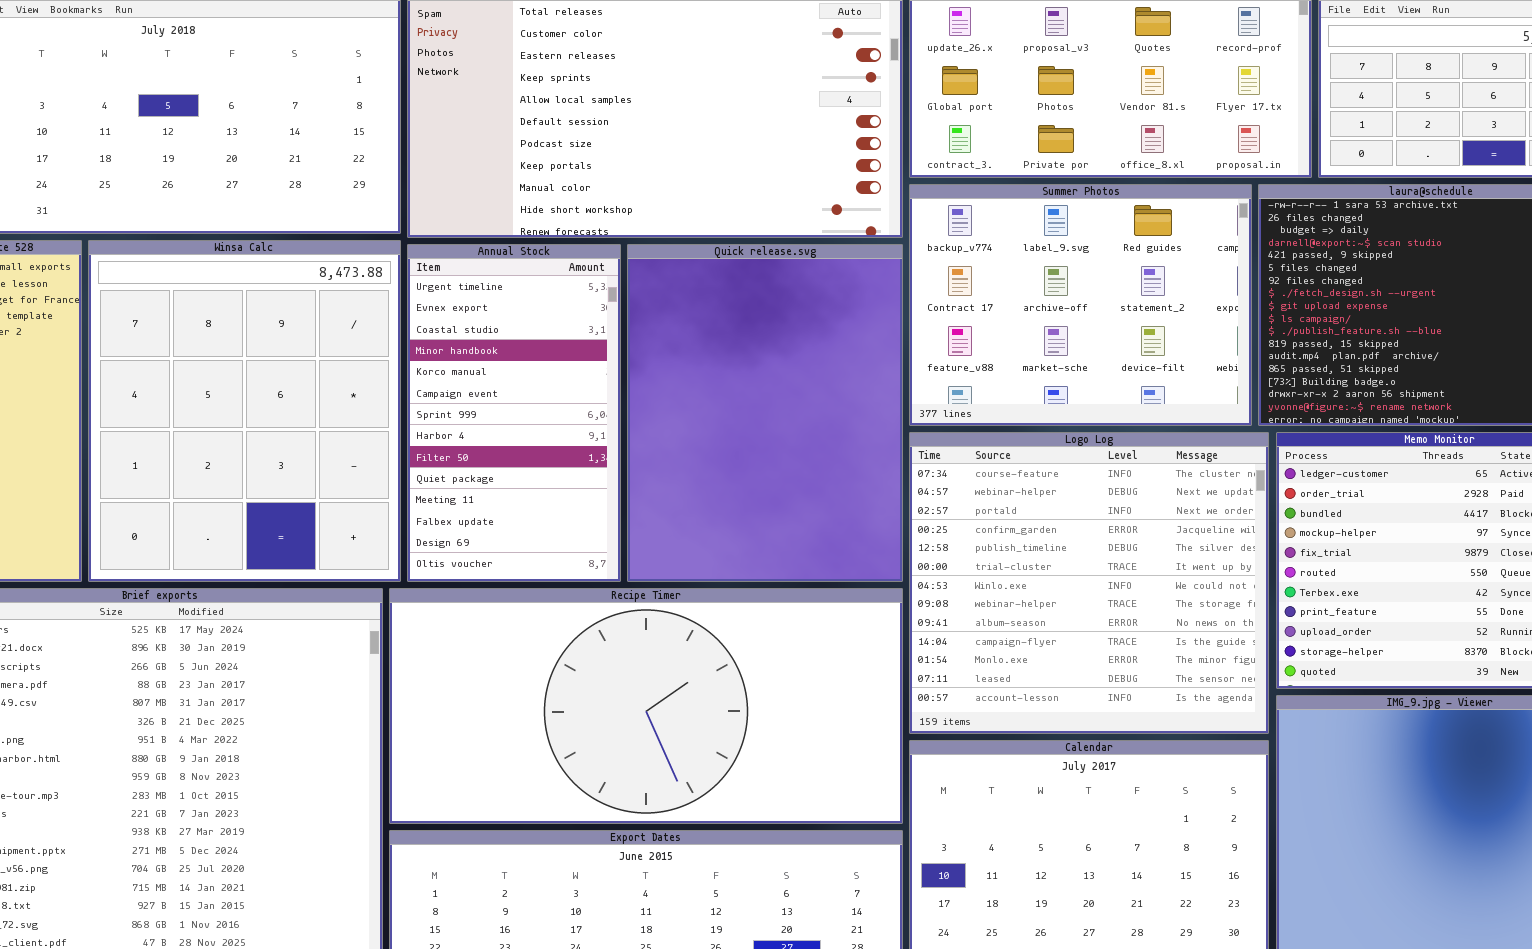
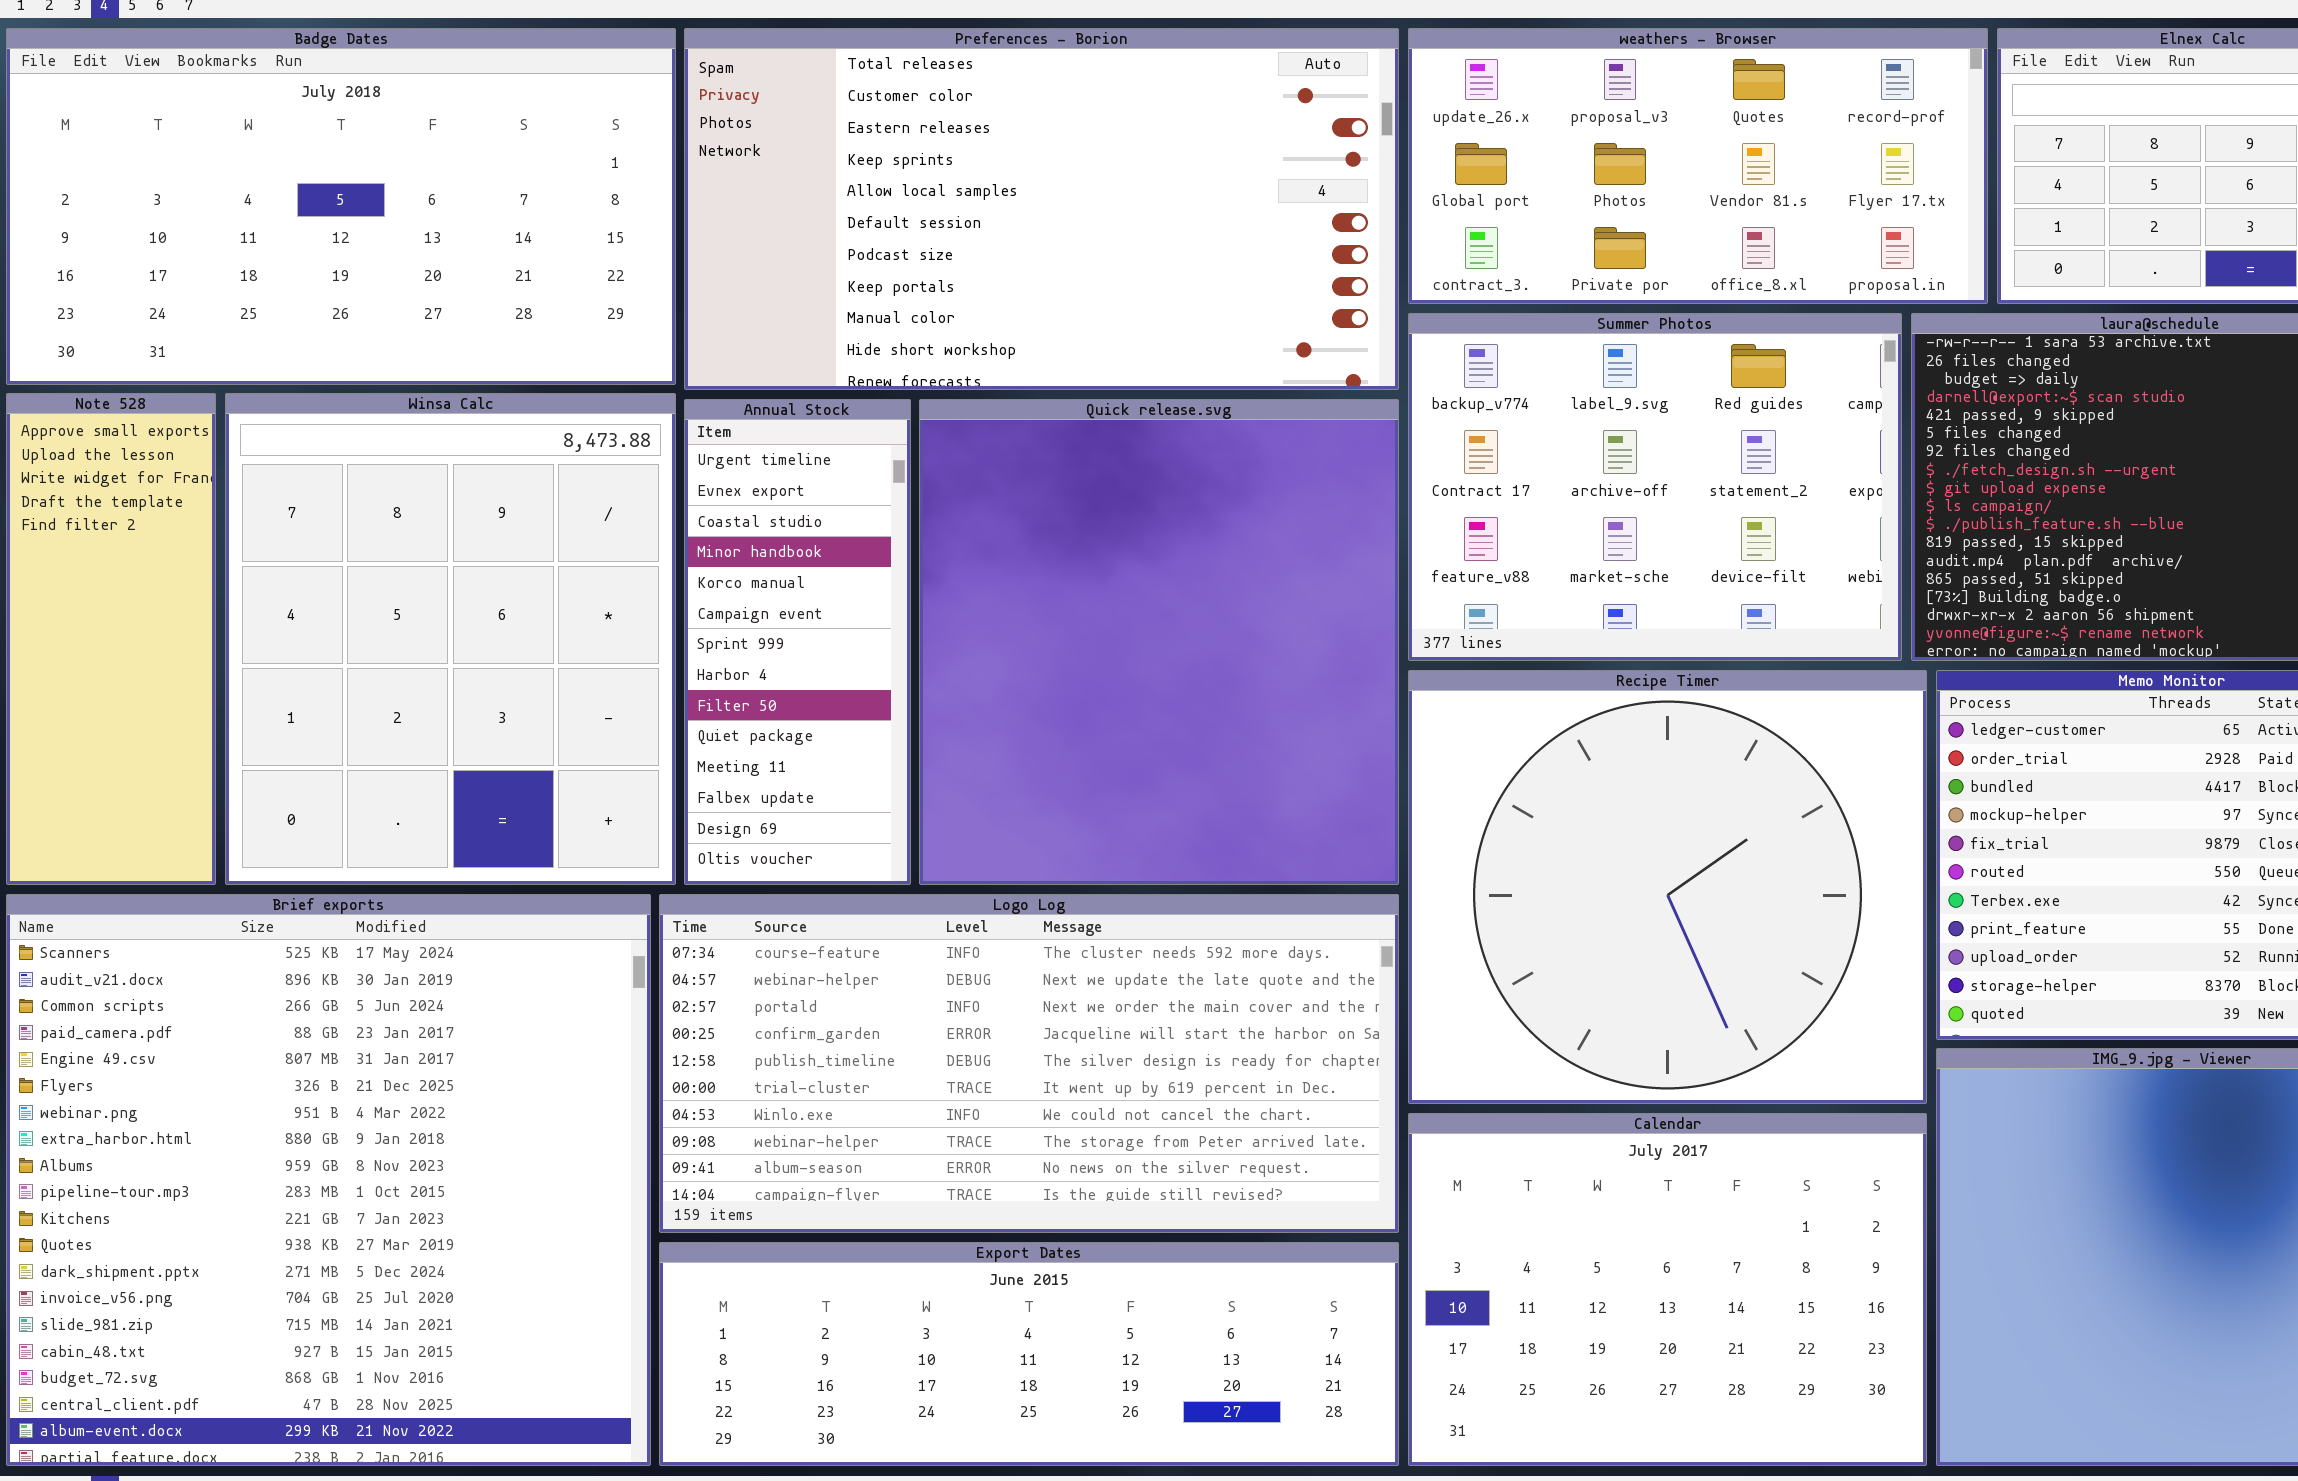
Annual Stock: [407,244,621,582] -> [684,399,911,885], resized
Quick release.svg: [627,244,903,582] -> [919,399,1399,885], resized
Logo Log: [909,432,1269,734] -> [659,894,1399,1233], moved, resized
Recipe Timer: [389,588,903,824] -> [1408,670,1927,1104], moved, resized

